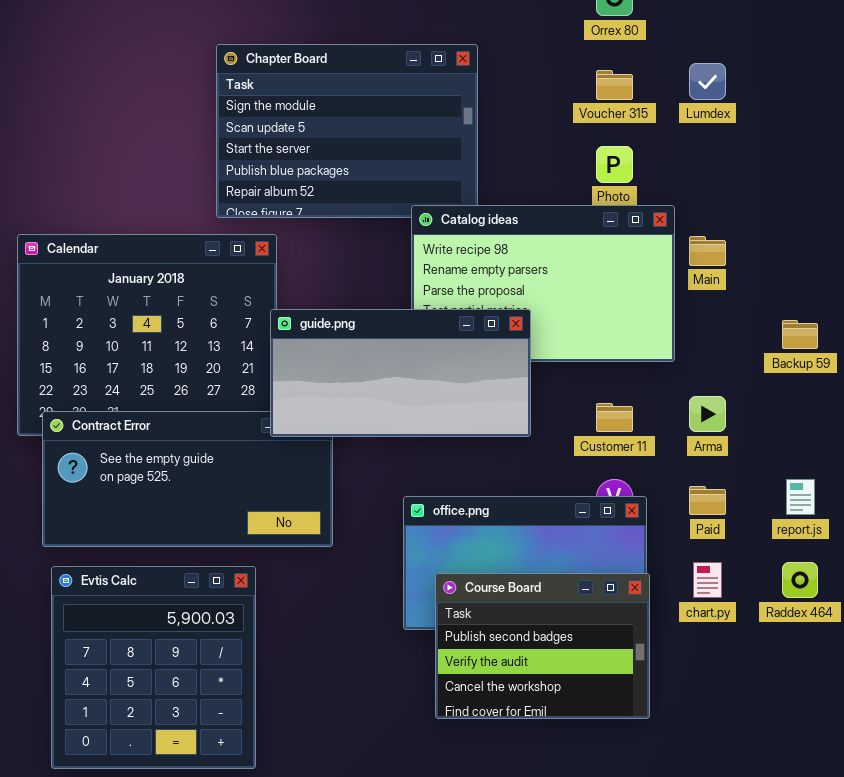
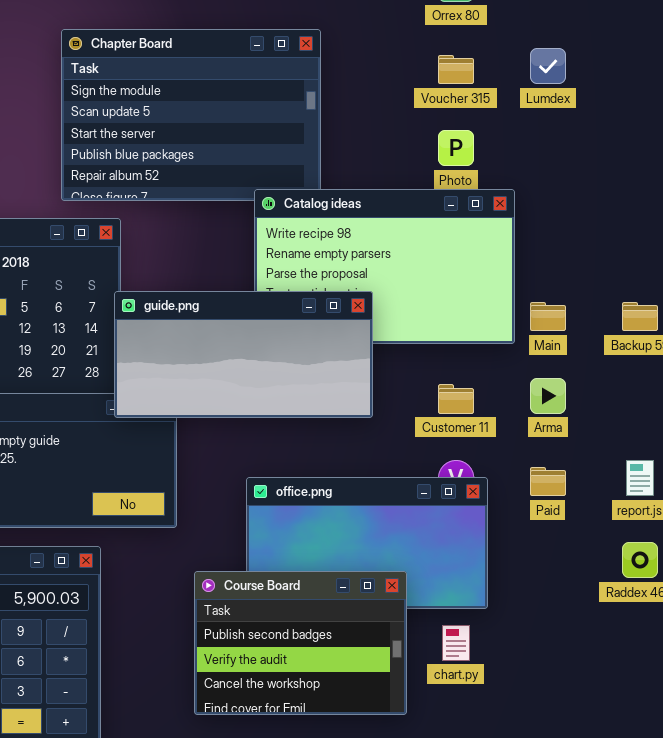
Main: [689,236,726,266] -> [530,302,566,331], moved
chart.py: [693,562,722,598] -> [442,625,470,661], moved
Course Board: [435,573,650,719] -> [194,571,407,715], moved

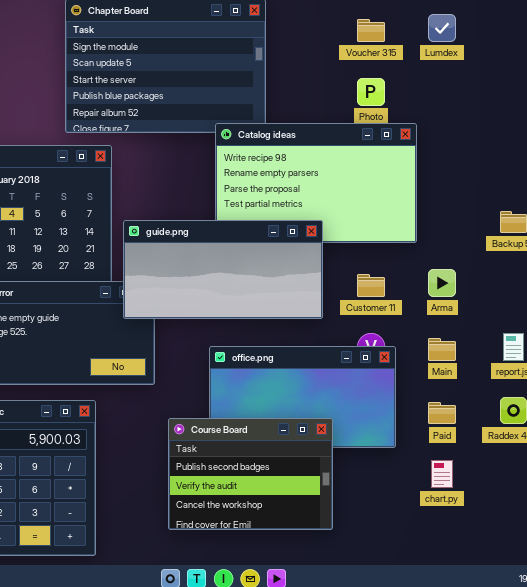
guide.png: [114,291,373,418] -> [123,220,323,319], moved
Main: [530,302,566,331] -> [428,338,456,361], moved
Paid: [530,467,566,496] -> [428,402,456,424], moved
chart.py: [442,625,470,661] -> [431,460,453,488], moved

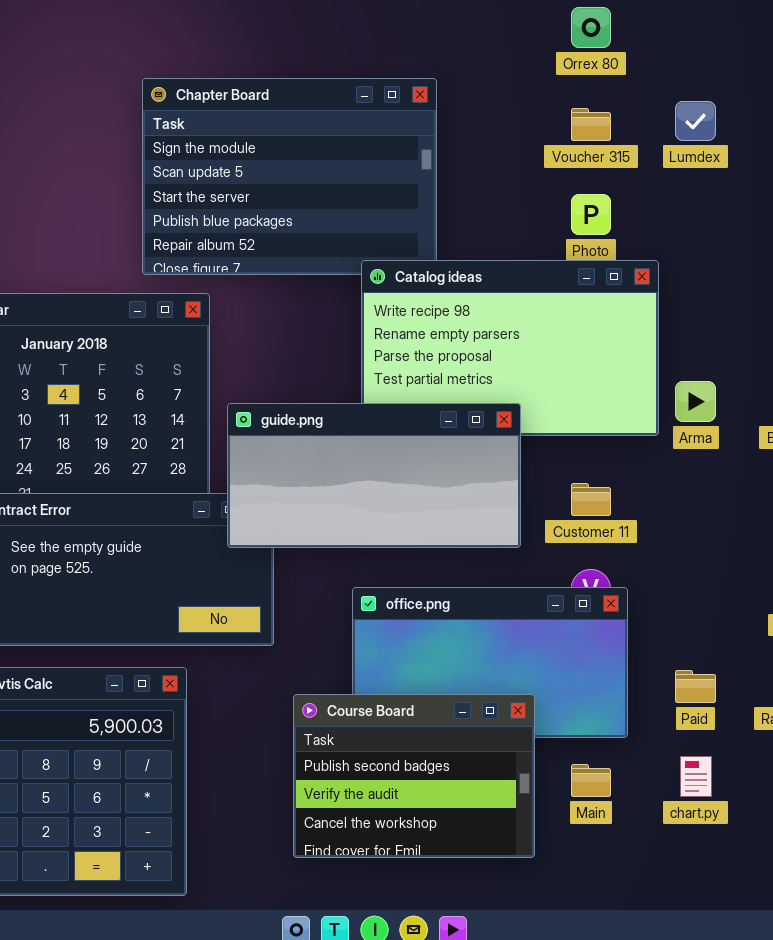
Arma: [428,269,456,297] -> [675,381,716,422], moved
Main: [428,338,456,361] -> [571,764,611,797], moved

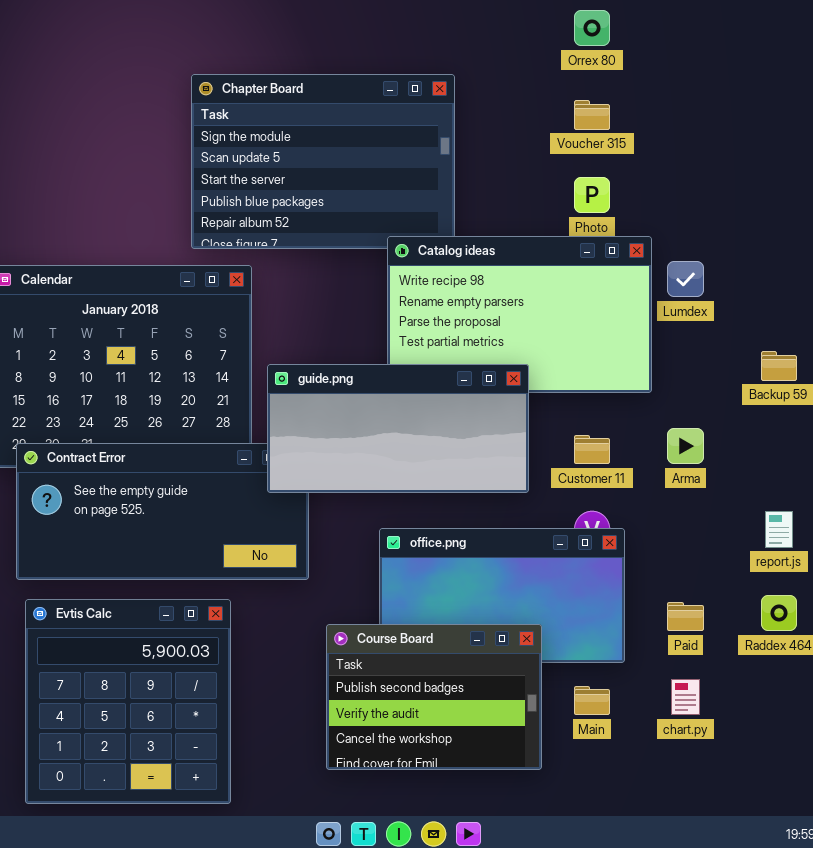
Lumdex: [675,101,716,141] -> [667,261,704,297], moved
Arma: [675,381,716,422] -> [667,428,704,464], moved

